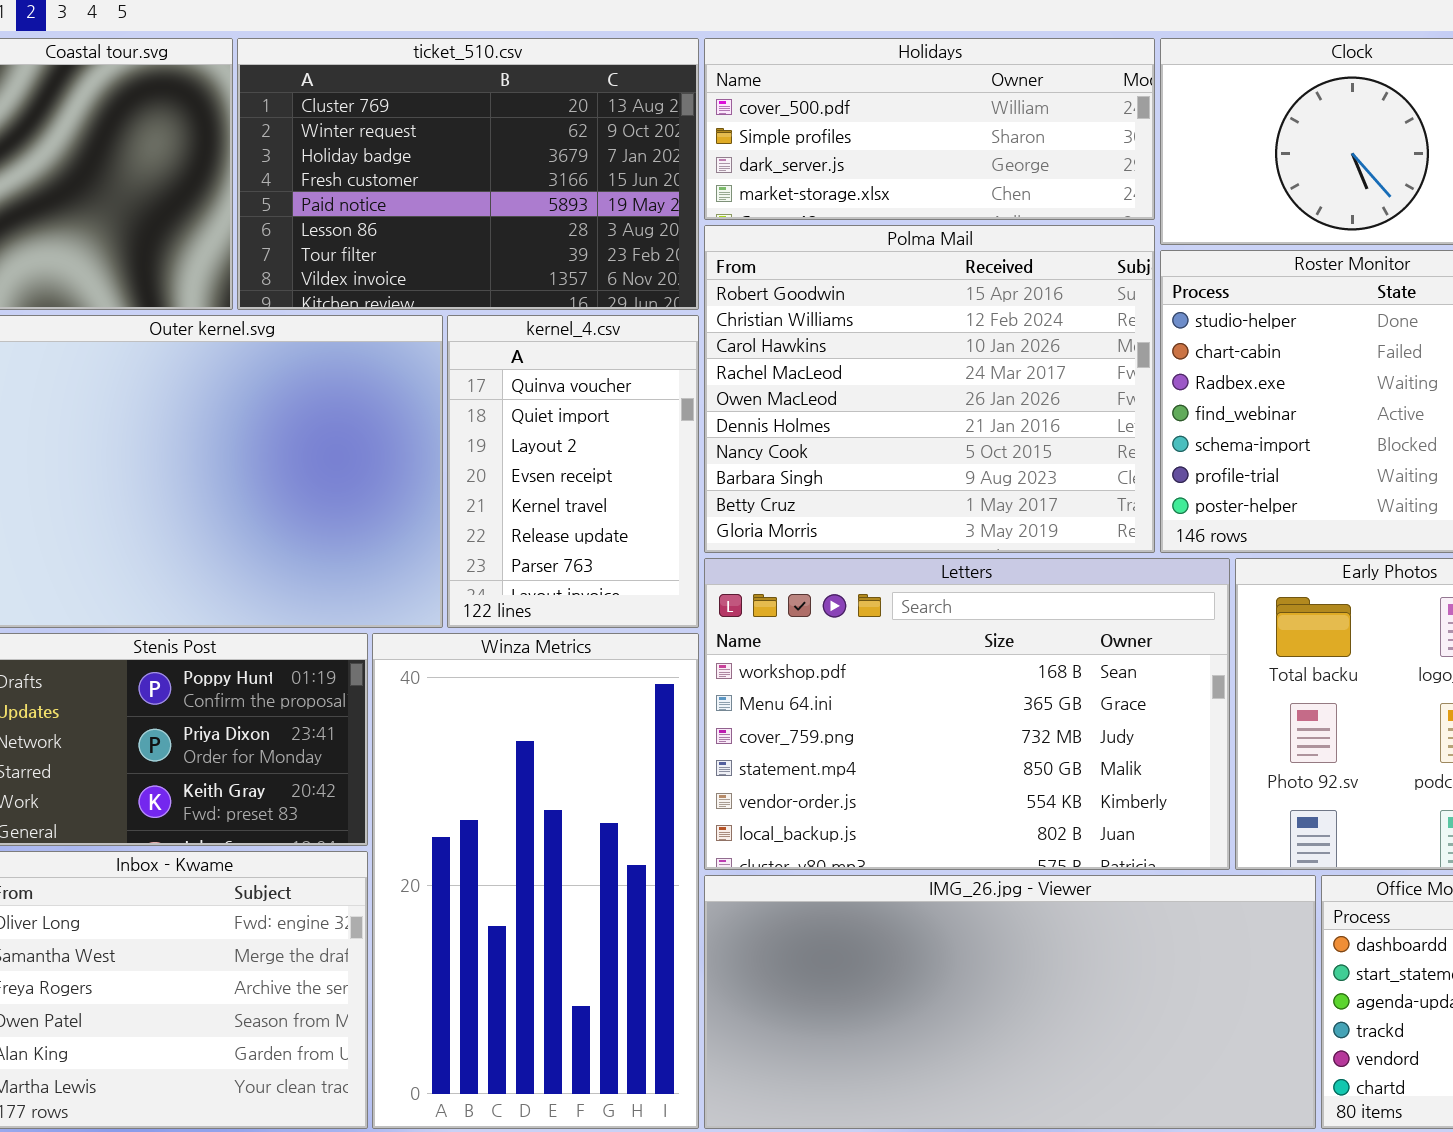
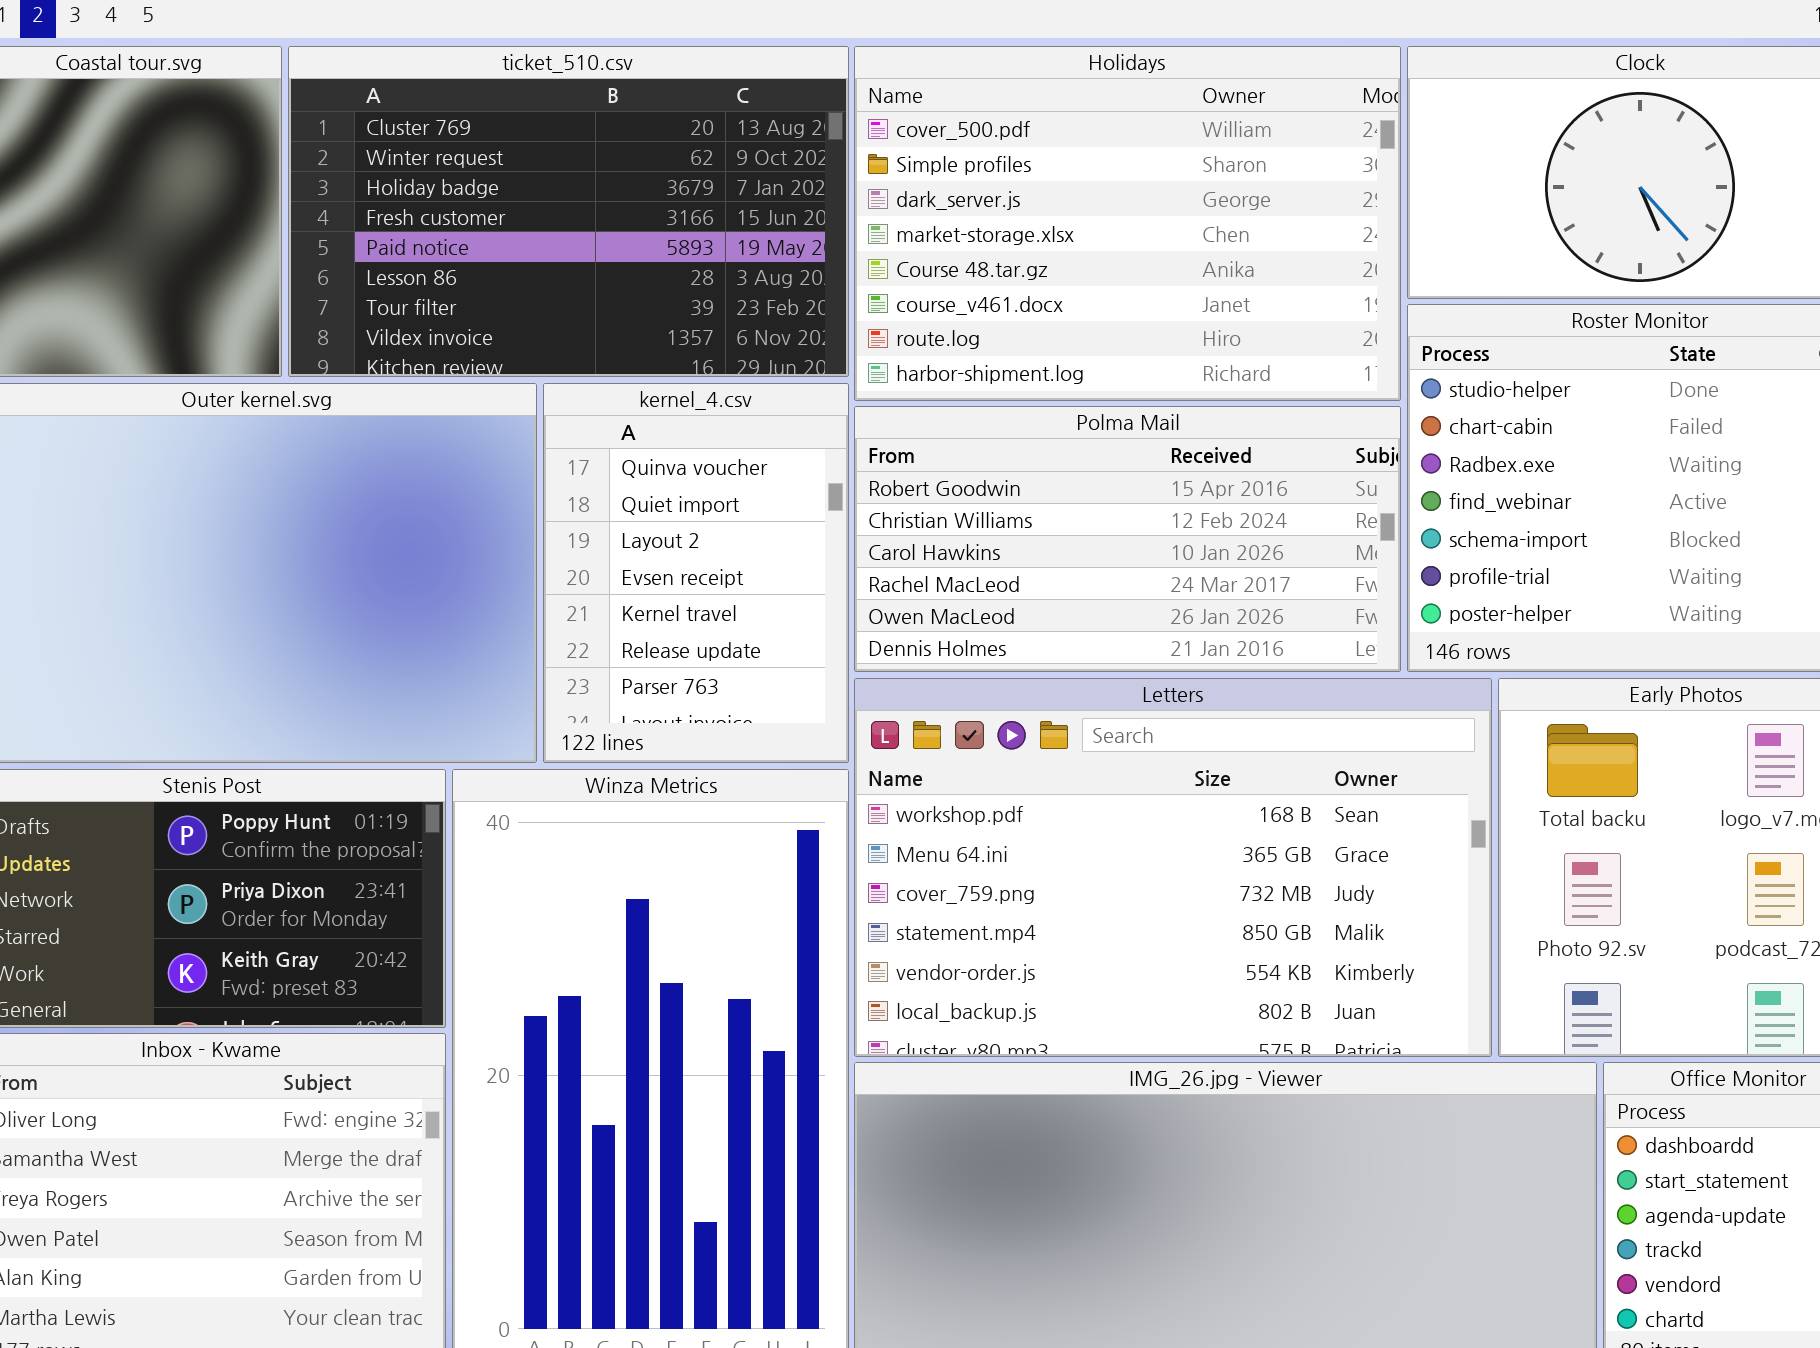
Holidays: [704,38,1155,220] -> [854,46,1401,401], resized
Polma Mail: [704,225,1155,553] -> [854,406,1401,672], resized

